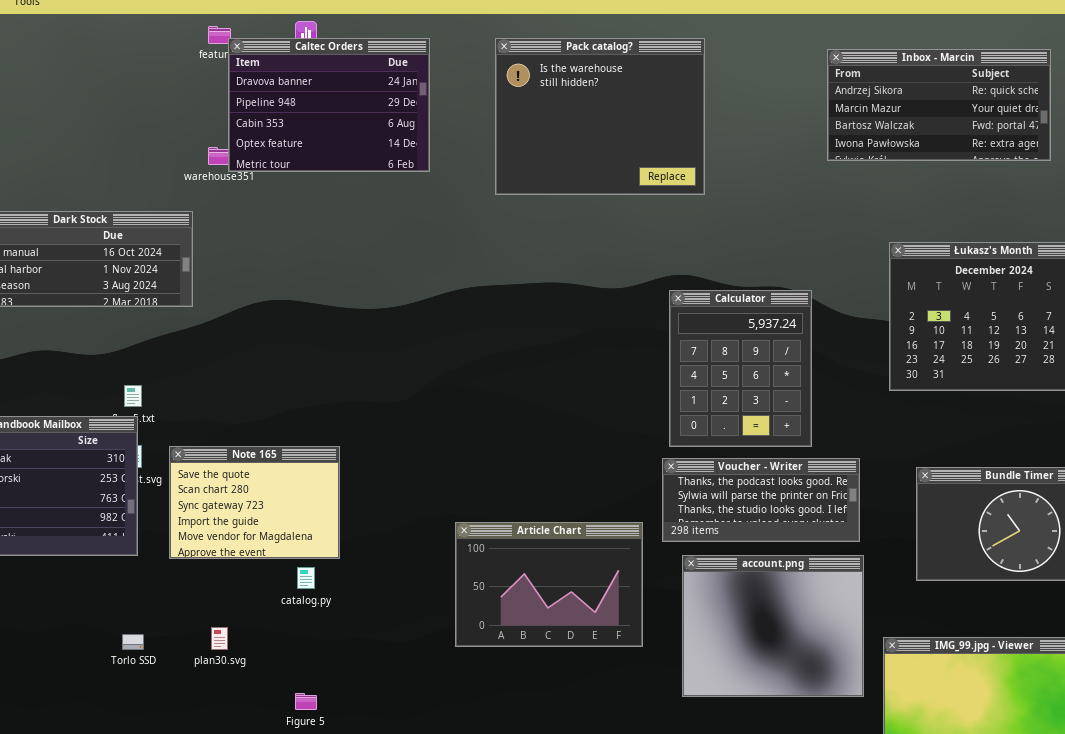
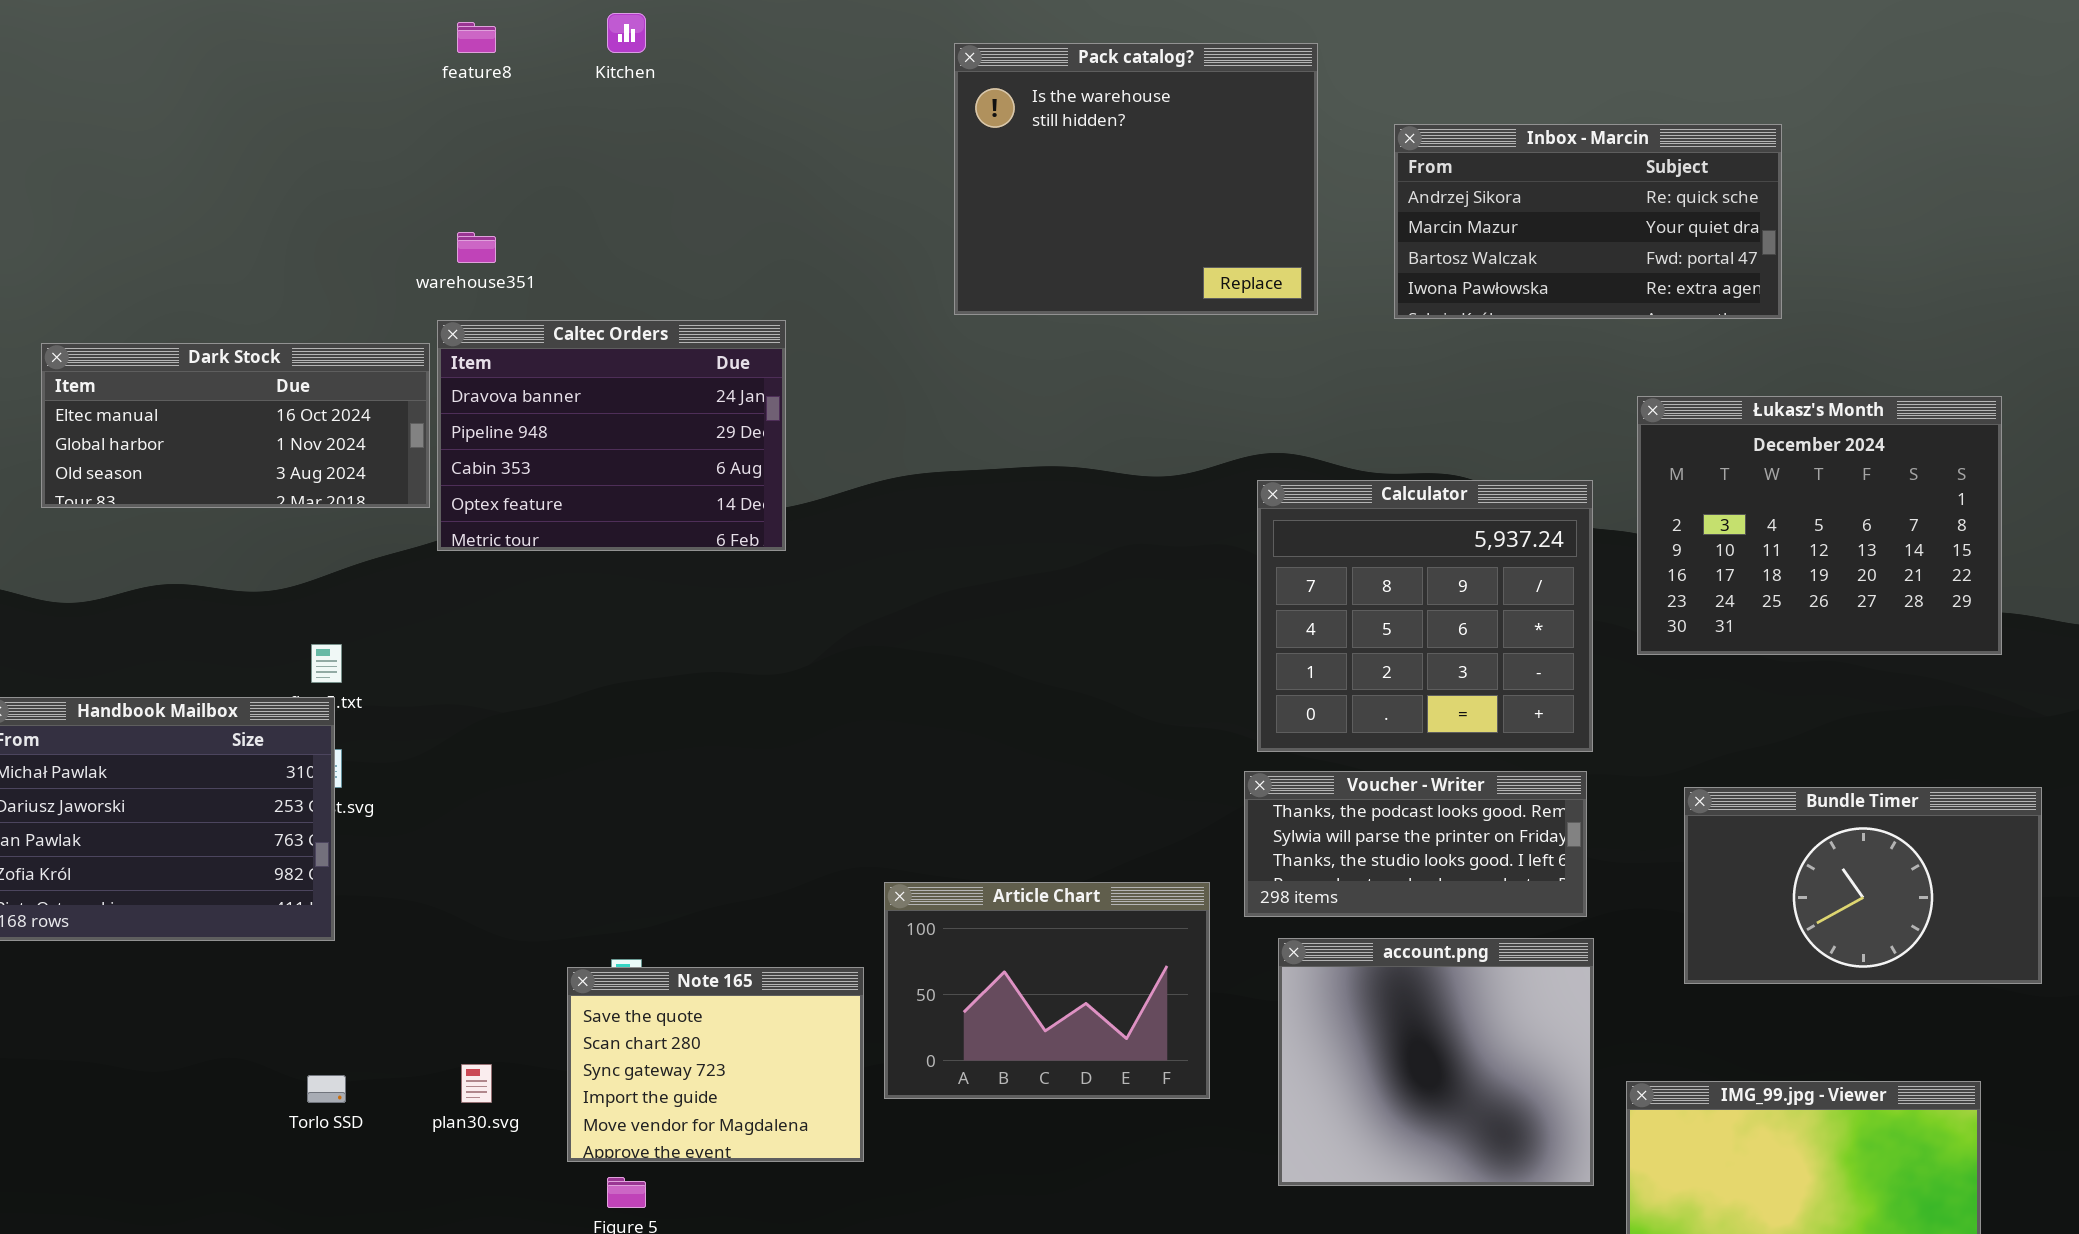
Caltec Orders: [228,38,430,172] -> [437,320,786,551], moved
Inbox - Marcin: [827,49,1051,161] -> [1394,124,1782,319], moved
Calculator: [669,290,812,447] -> [1257,480,1593,752], resized
Note 165: [169,446,340,559] -> [567,967,864,1162], moved

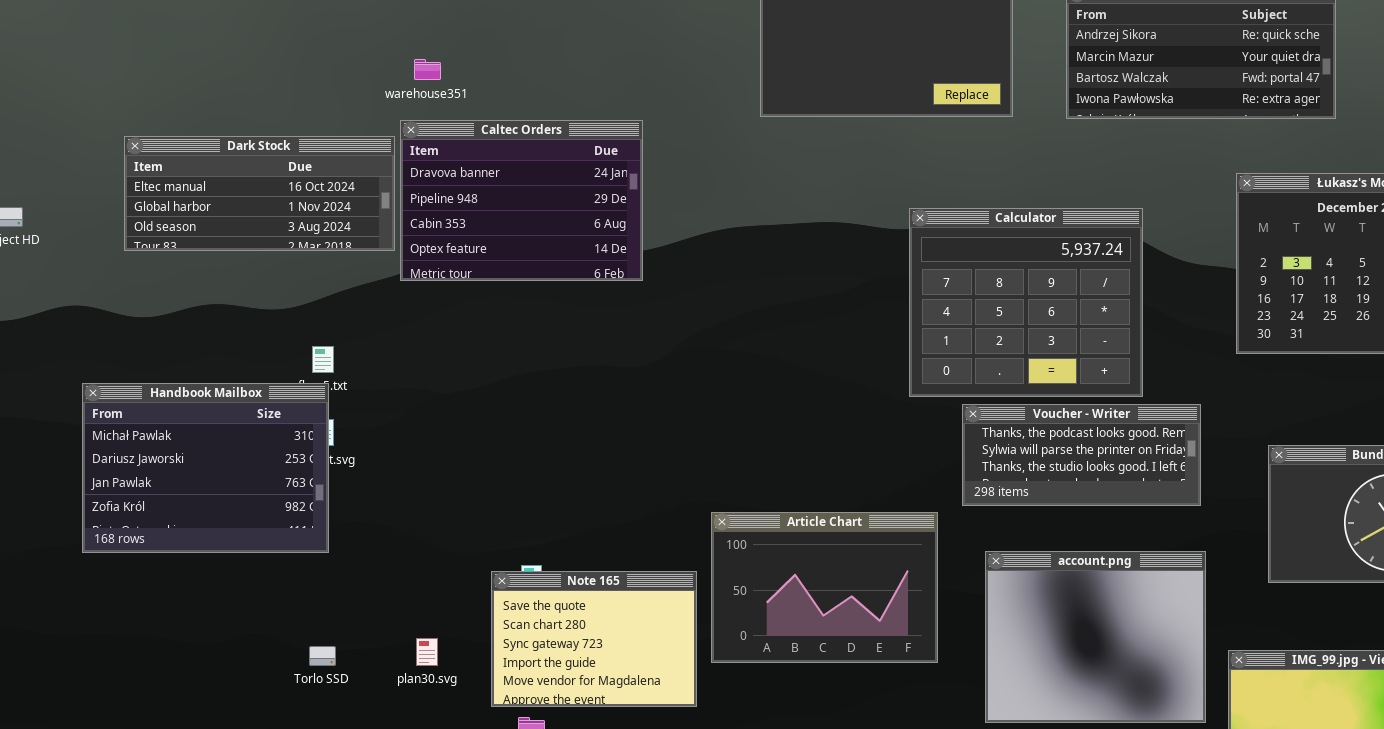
Calculator: [1257,480,1593,752] -> [909,208,1143,397], moved
Voucher - Writer: [1244,771,1587,917] -> [962,404,1201,506], moved

